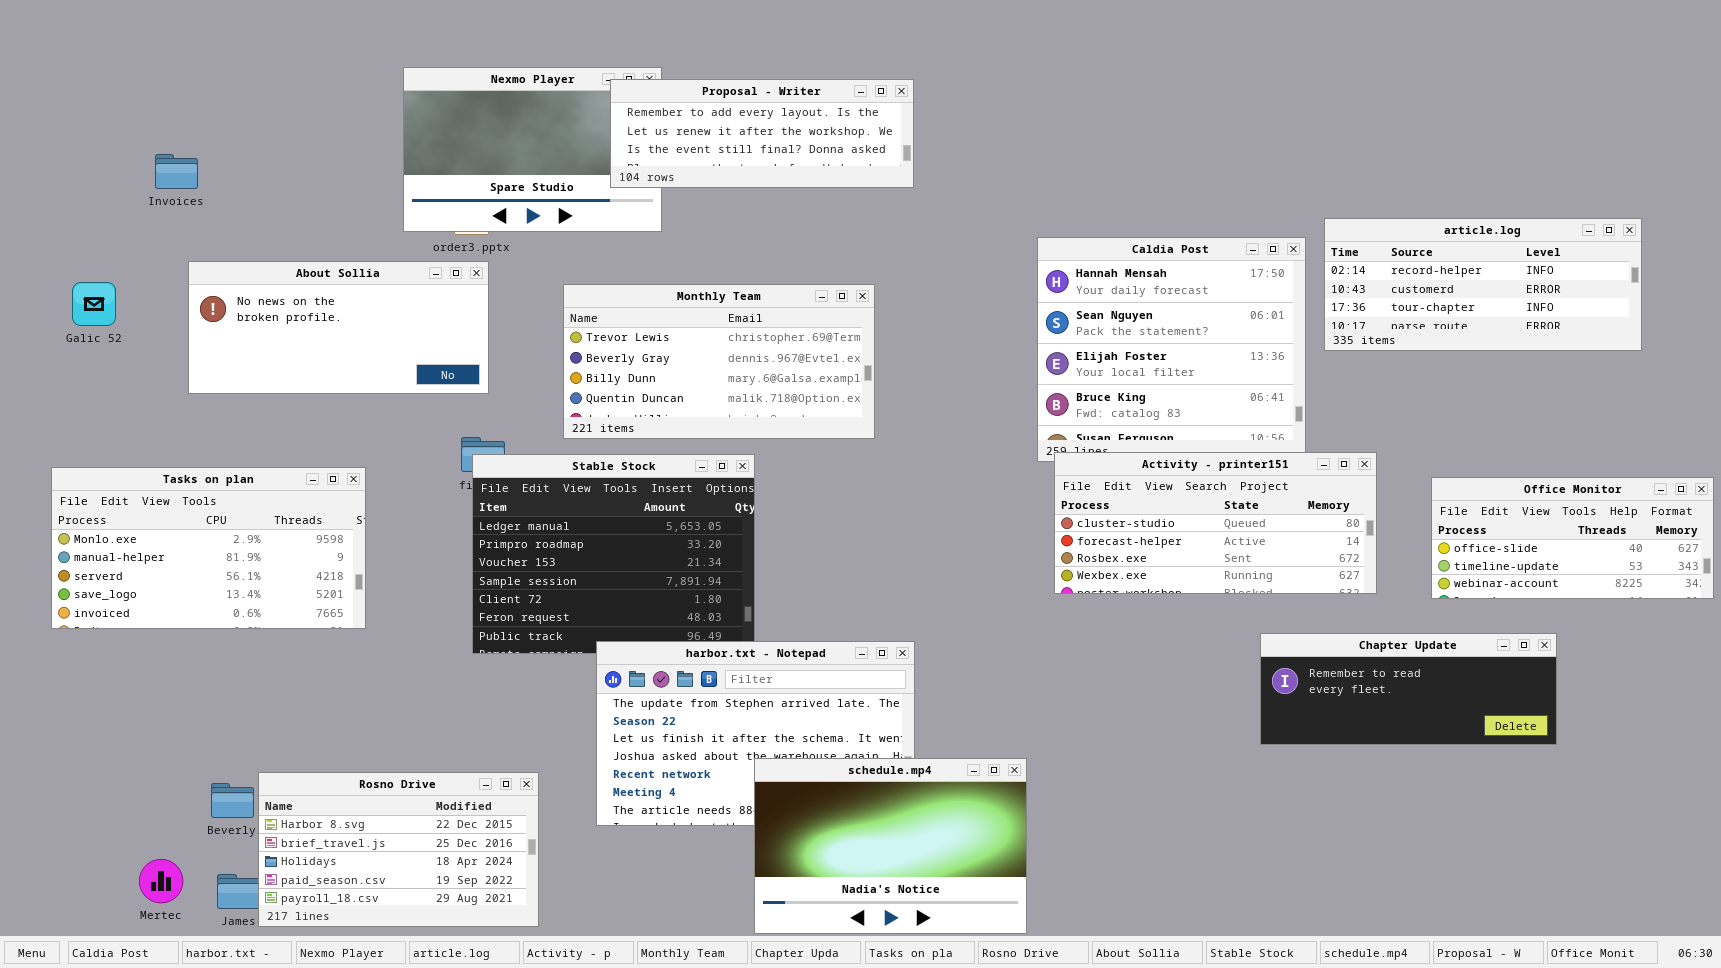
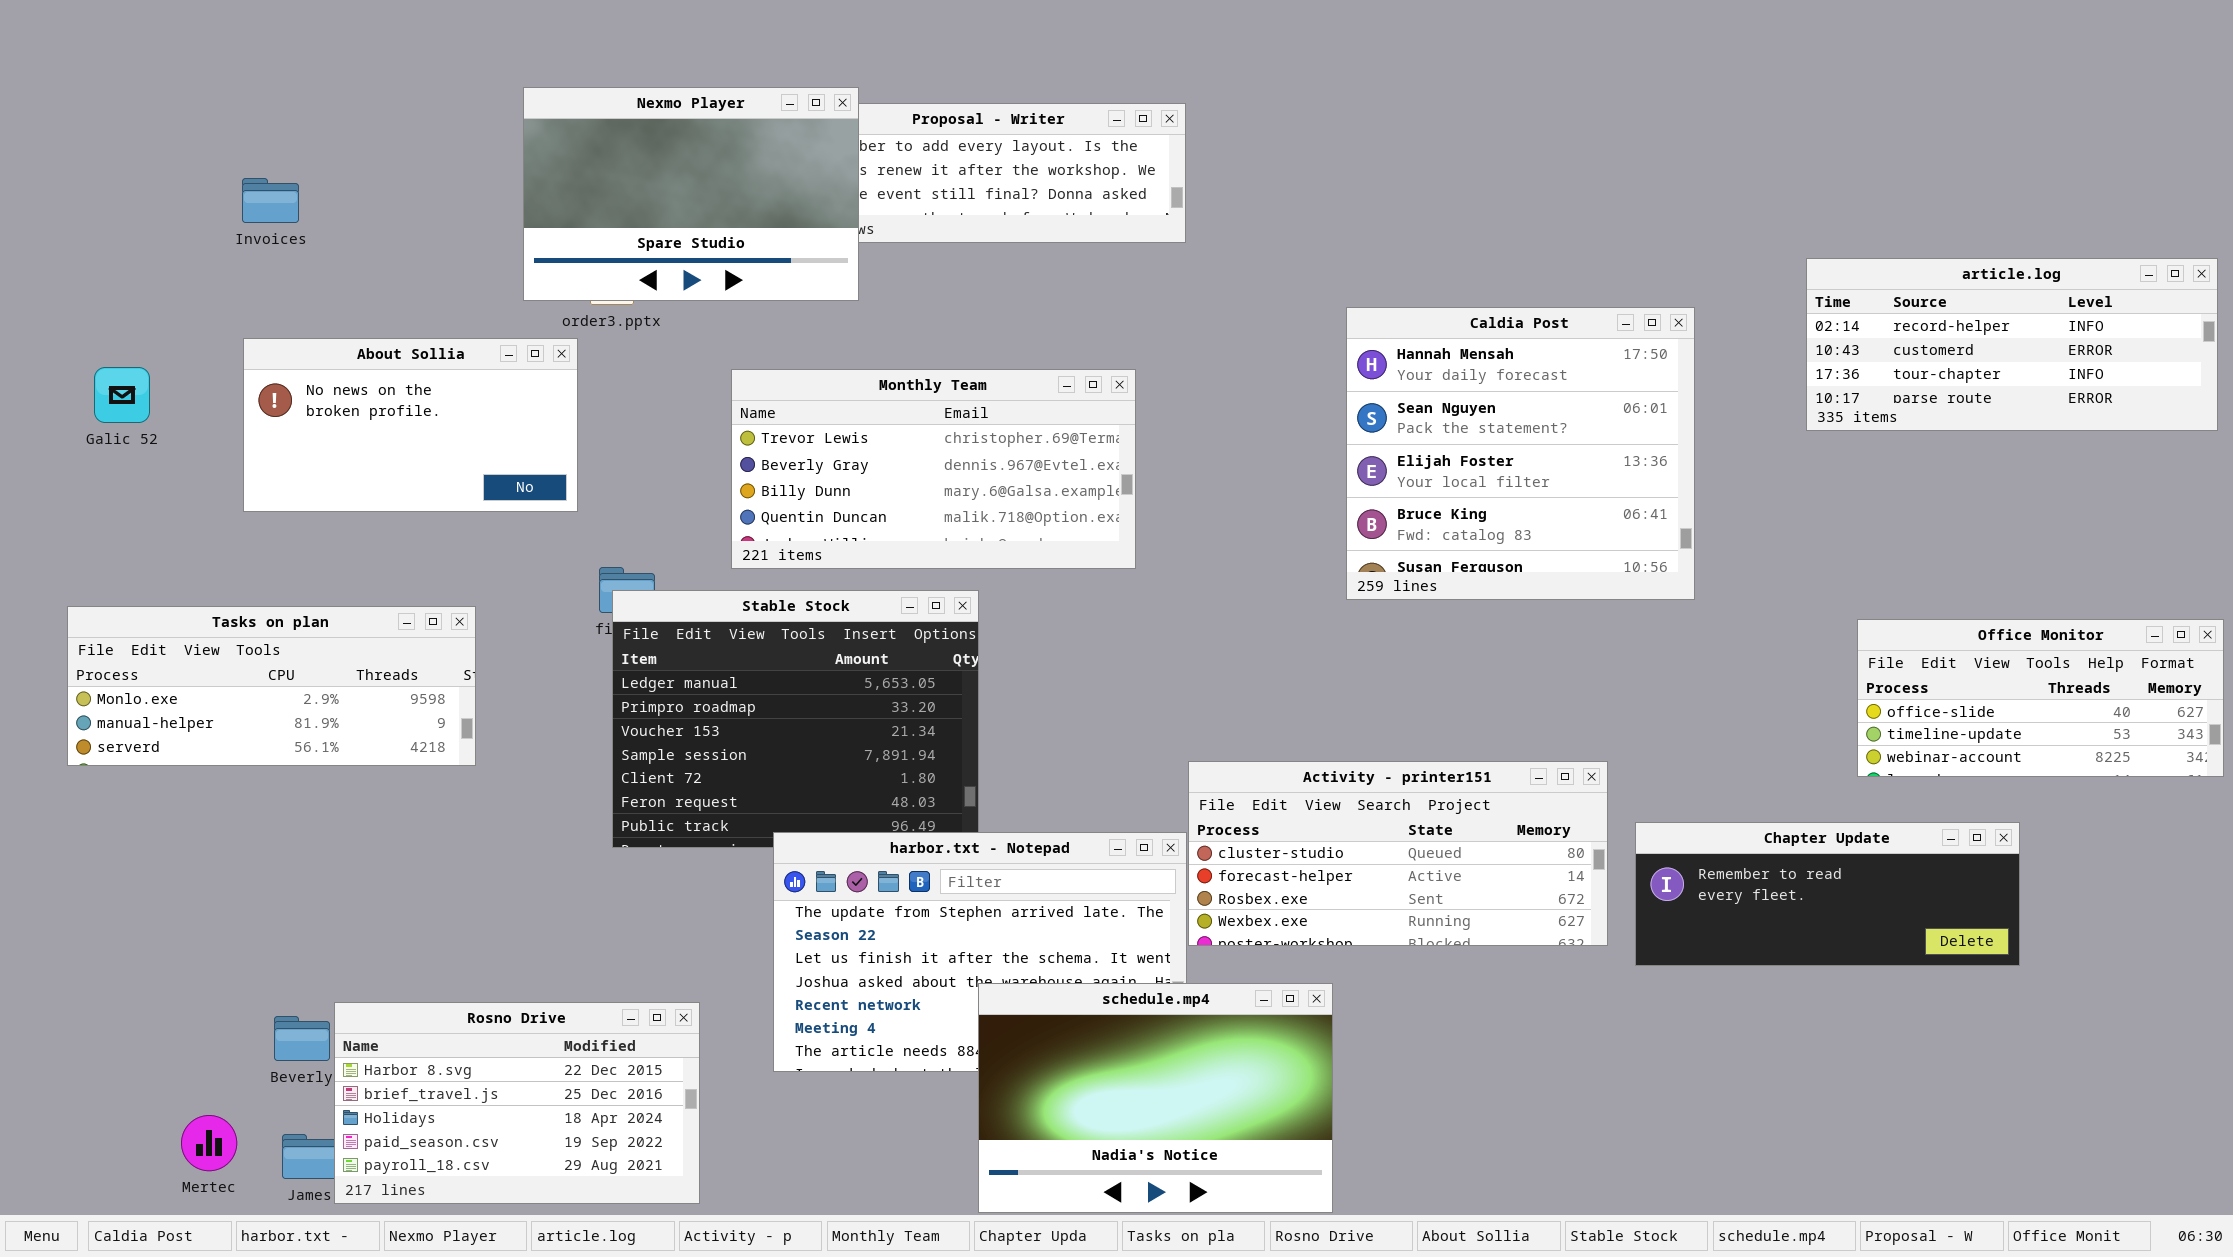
Nexmo Player: [403,67,662,232] -> [523,87,859,301], raised
Invoices: [155,154,198,189] -> [242,178,299,223], moved
article.log: [1324,218,1642,351] -> [1806,258,2218,431], moved
About Sollia: [188,261,489,394] -> [243,338,578,512], resized
Activity - printer151: [1054,452,1377,594] -> [1188,761,1608,946], moved
Tasks on plan: [51,467,366,629] -> [67,606,476,766], resized

